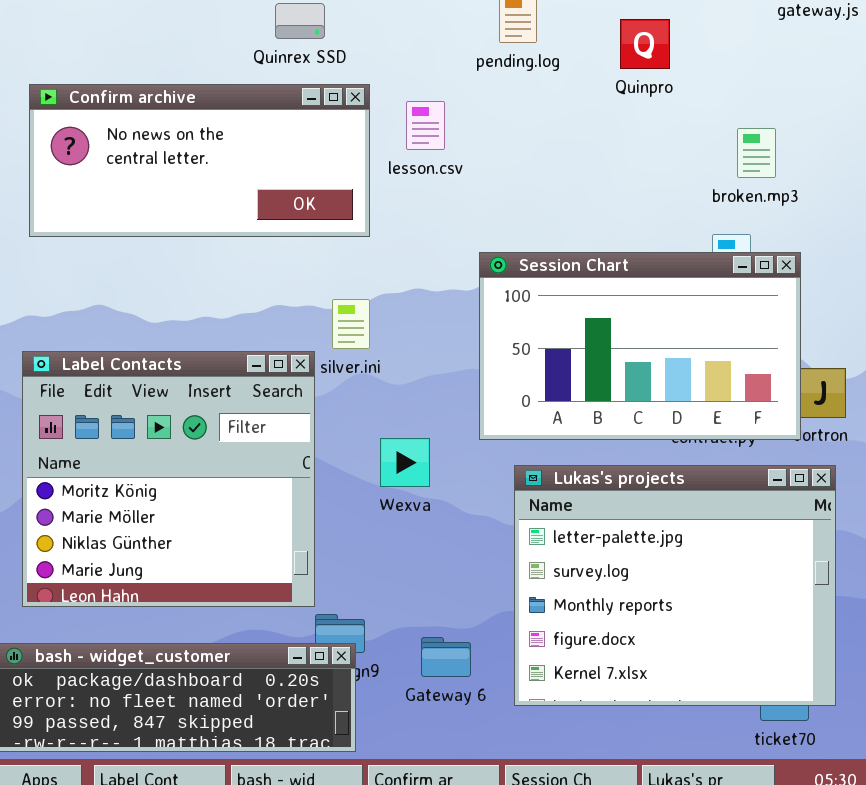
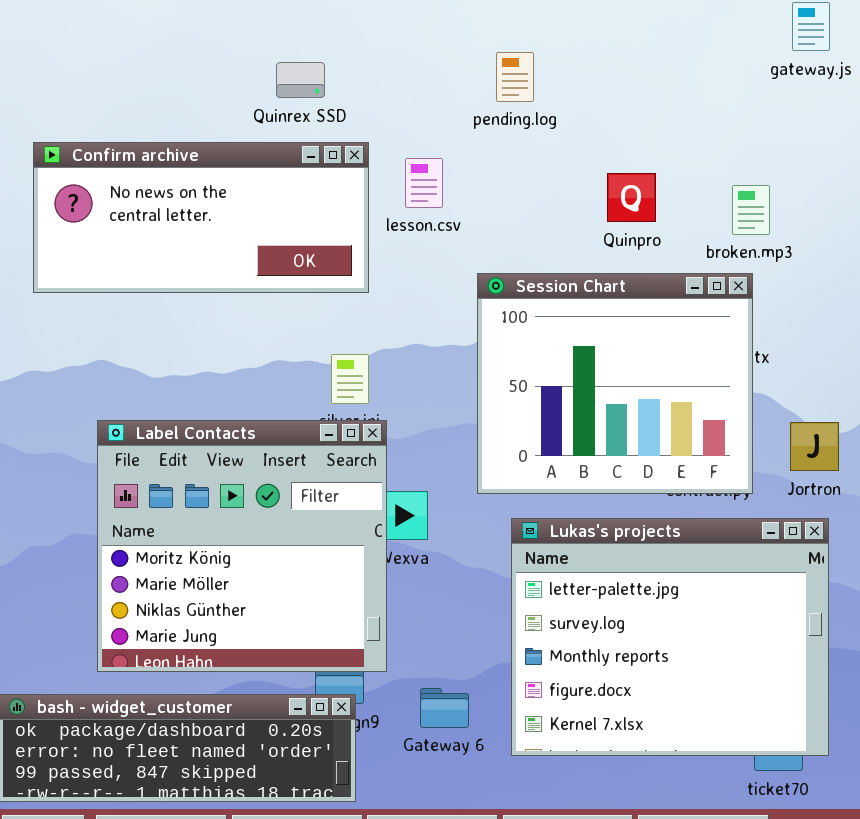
Quinpro: [620,19,670,69] -> [607,173,656,222], moved
Session Chart: [479,252,801,440] -> [477,273,753,494], resized
Label Contacts: [22,351,315,607] -> [97,420,387,672], moved

